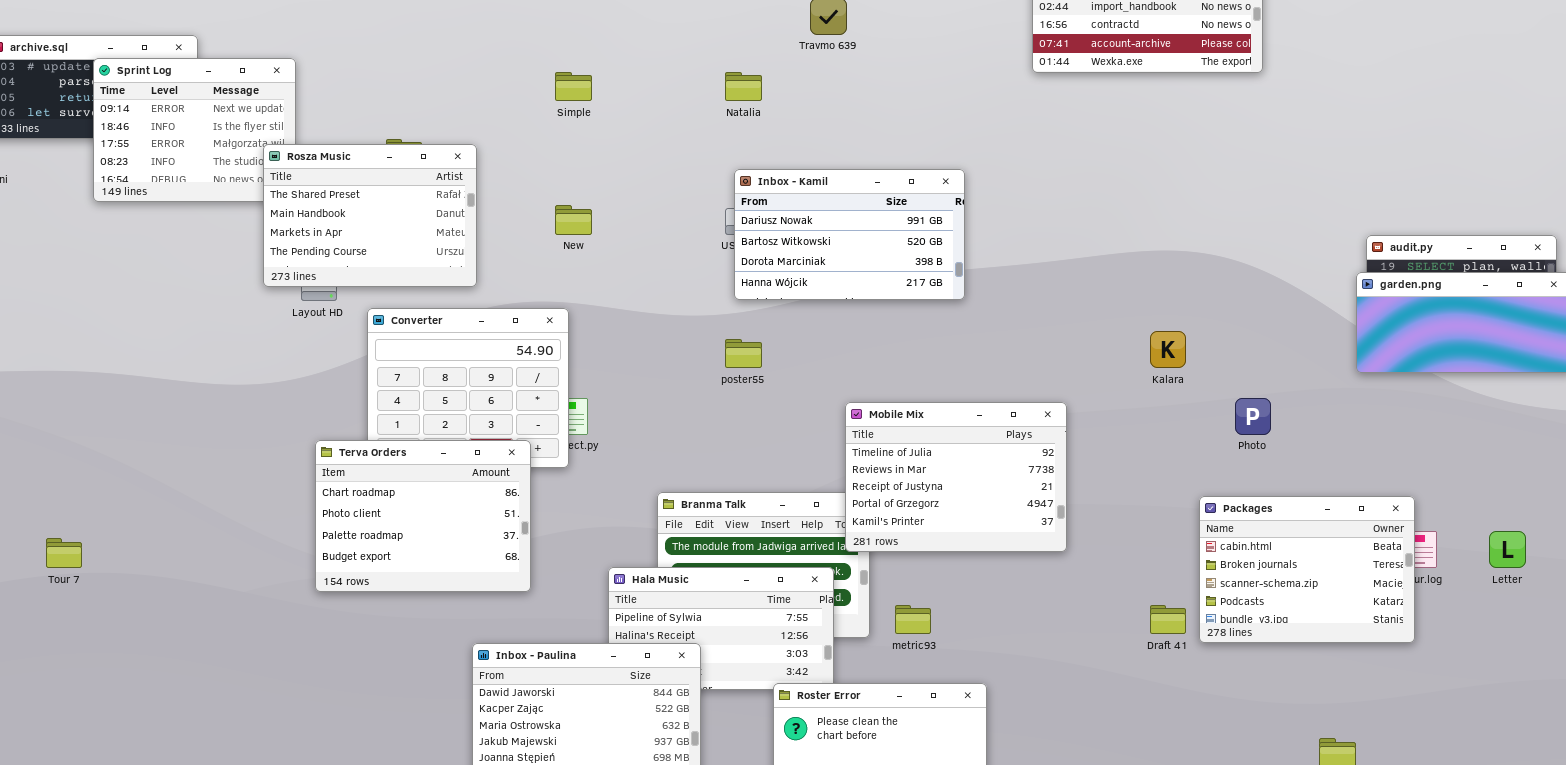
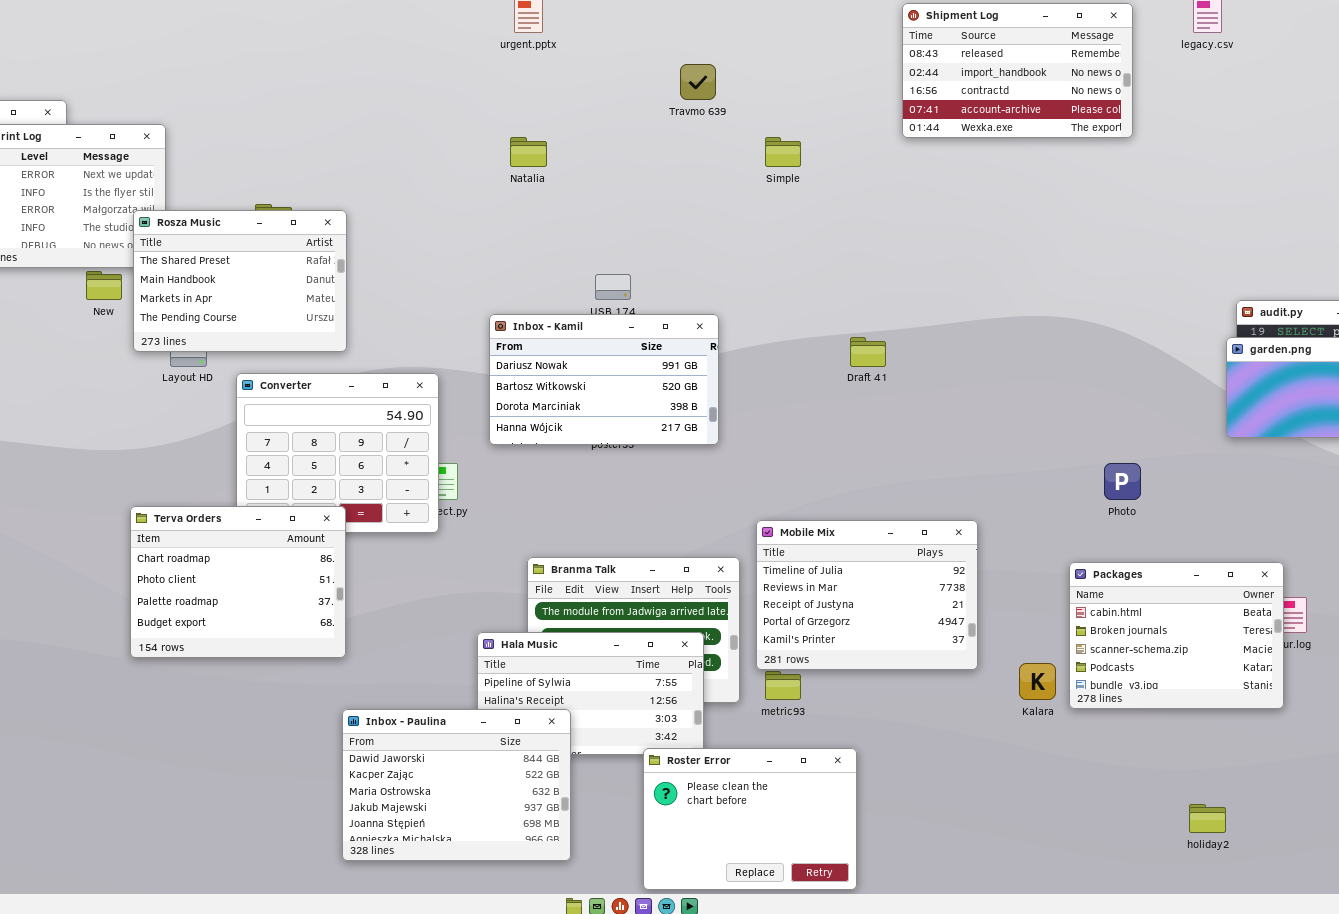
Simple: [555,72,592,101] -> [765,137,801,167], moved
Natalia: [725,72,762,101] -> [510,137,547,167], moved
Inbox - Kamil: [734,169,965,300] -> [489,314,719,445], moved
New: [555,205,592,235] -> [86,271,122,300], moved
Kalara: [1150,331,1186,368] -> [1019,663,1056,700], moved
Mobile Mix: [845,402,1067,552] -> [756,520,978,670], moved
Terva Orders: [315,440,531,592] -> [130,506,346,658], moved
Draft 41: [1150,605,1186,634] -> [850,337,886,367], moved

